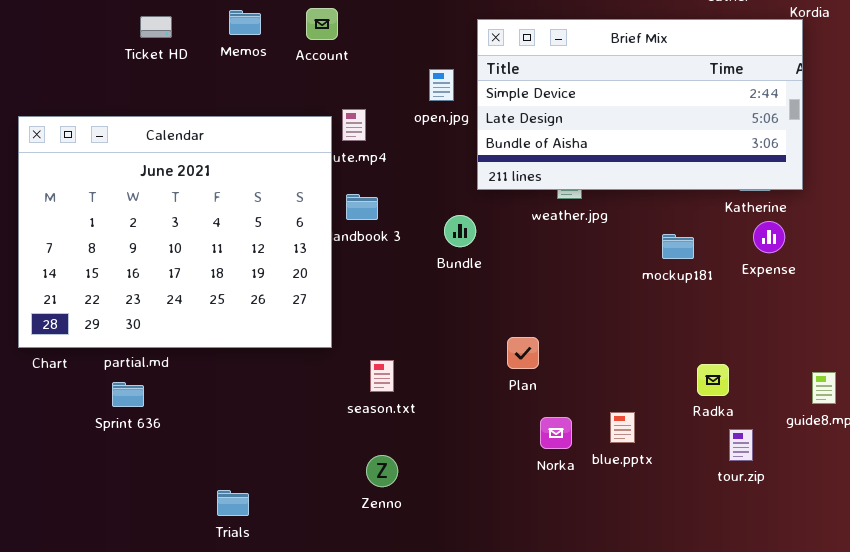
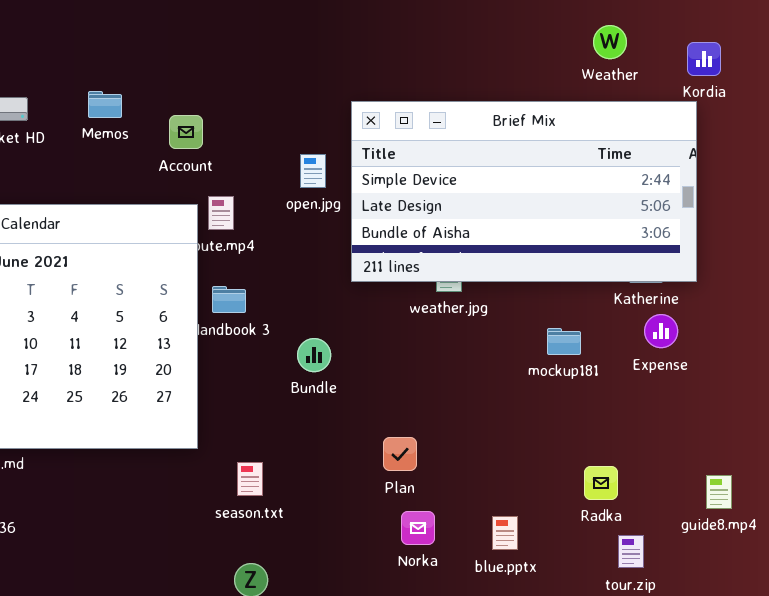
Account: [306,8,338,40] -> [169,115,203,149], moved
Bundle: [444,215,476,247] -> [297,338,331,372], moved
Norka: [540,417,572,449] -> [401,511,435,545], moved

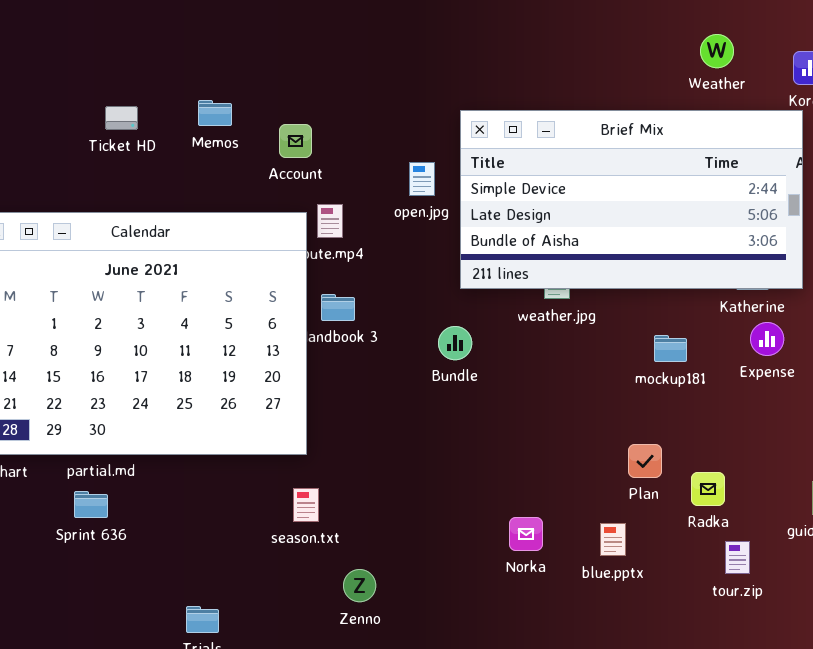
Bundle: [297,338,331,372] -> [438,326,472,360], moved
Plan: [383,437,417,471] -> [628,444,662,478], moved
season.txt: [237,462,263,496] -> [293,488,319,522], moved

